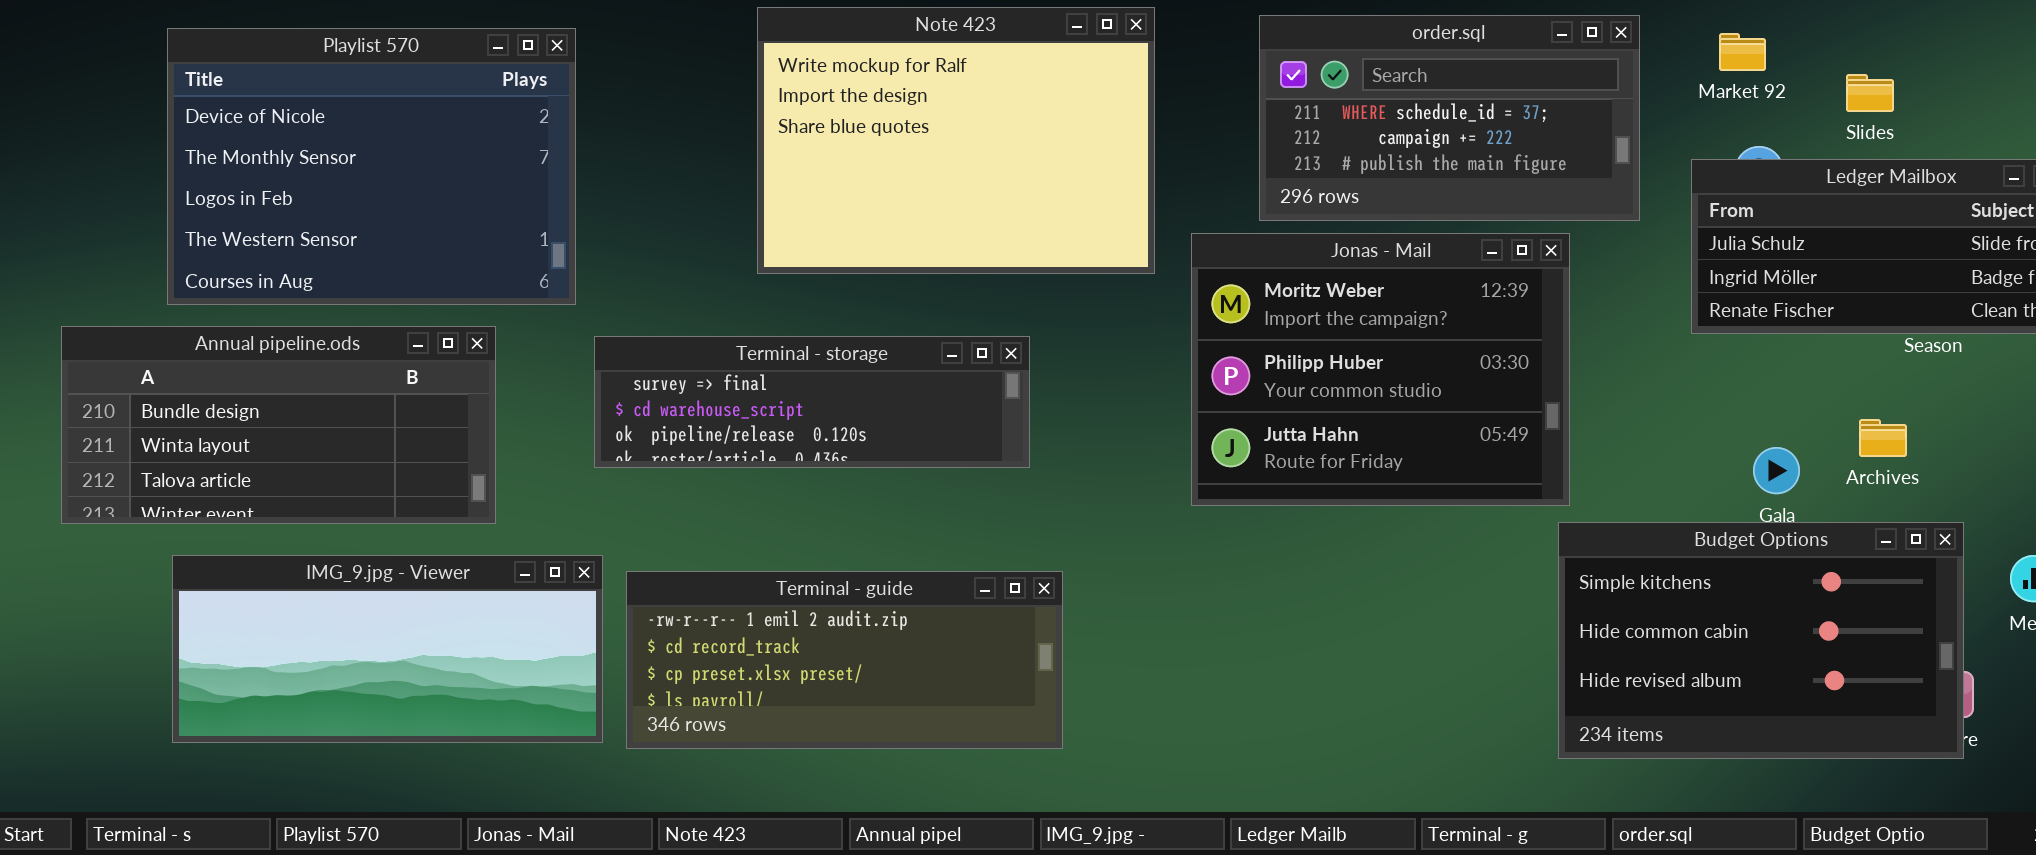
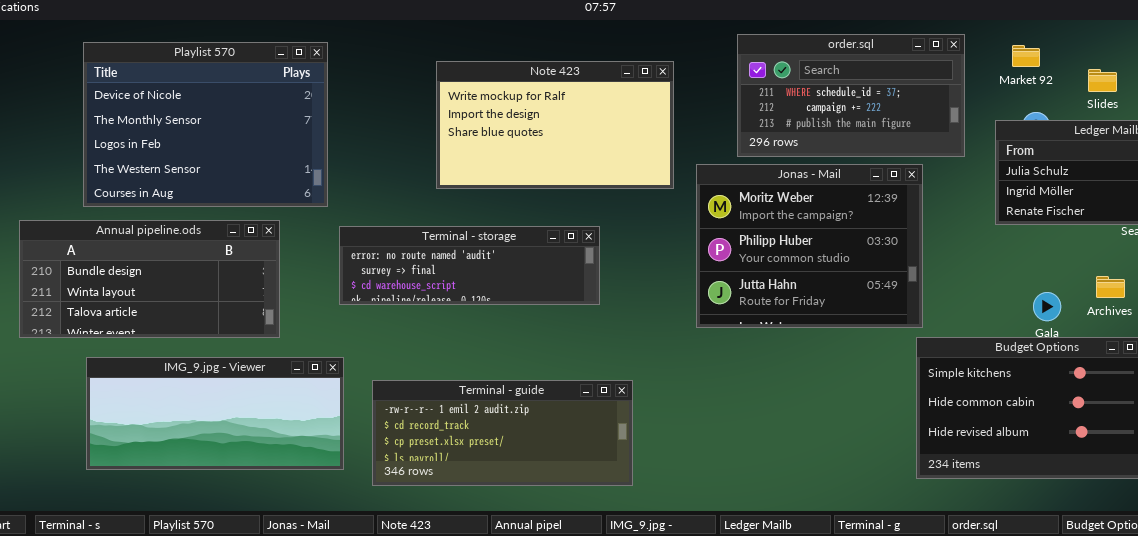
Note 423: [757,7,1155,274] -> [436,61,674,189], resized
Terminal - storage: [594,336,1030,468] -> [339,226,600,305], scrolled up 1 row
Terminal - guide: [626,571,1063,749] -> [372,380,633,486], moved

